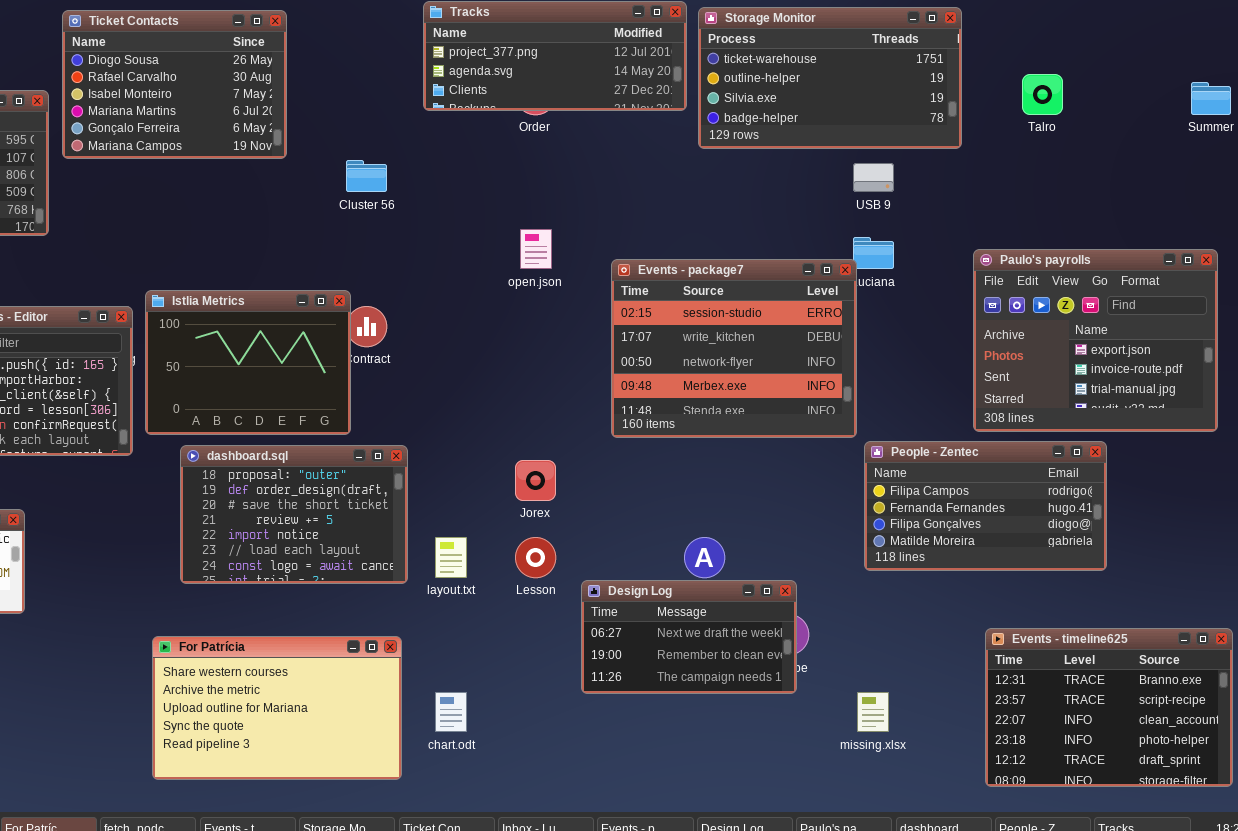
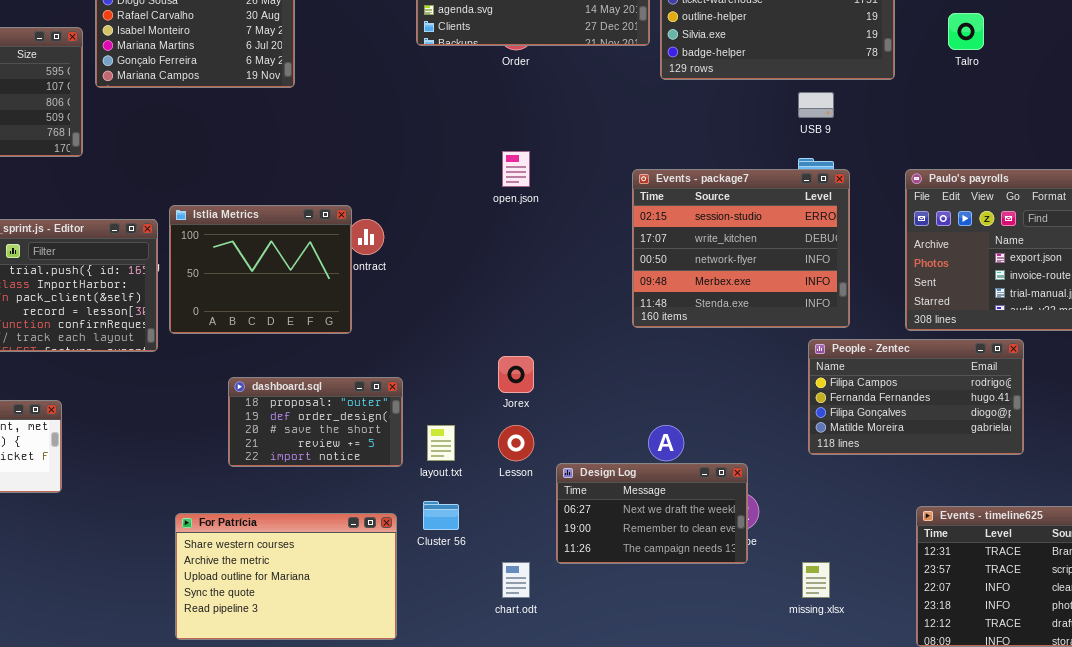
Cluster 56: [346,160,387,192] -> [423,501,459,530], moved
Events - package7: [611,259,857,438] -> [632,169,850,328], moved
dashboard.sql: [180,445,408,584] -> [228,377,403,467], resized
chart.odt: [435,692,467,732] -> [502,562,530,598], moved

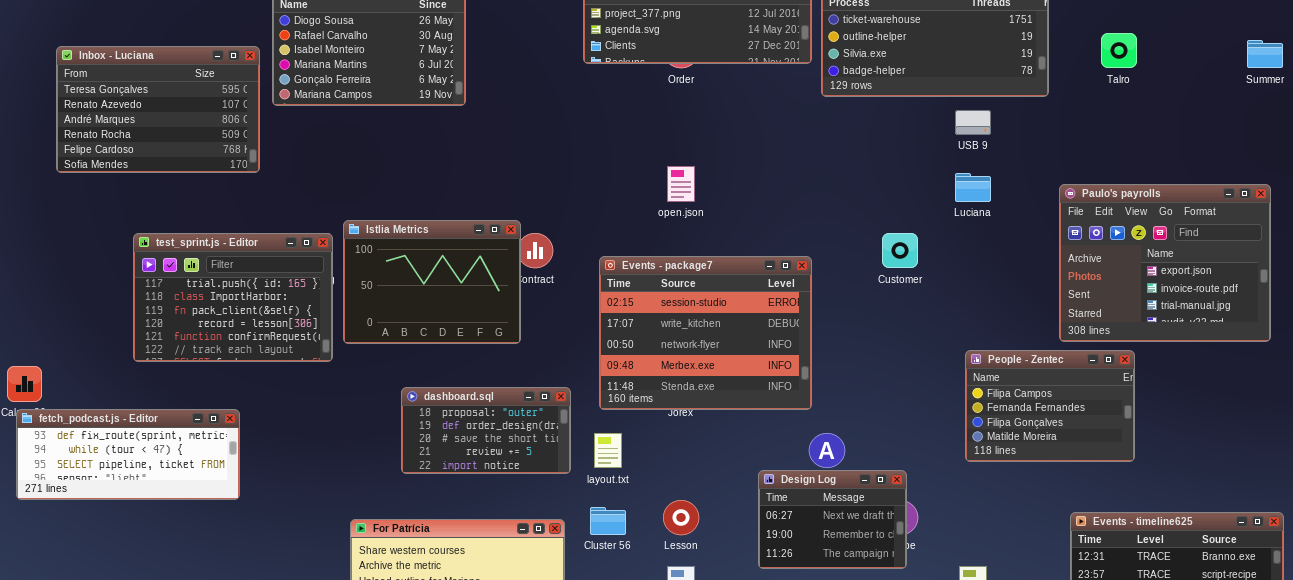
Events - package7: [632,169,850,328] -> [599,256,812,410], moved
People - Zentec: [808,339,1024,455] -> [965,350,1135,462], resized
Lesson: [498,425,534,461] -> [663,500,699,535], moved
Design Log: [556,463,748,564] -> [758,470,907,569], resized

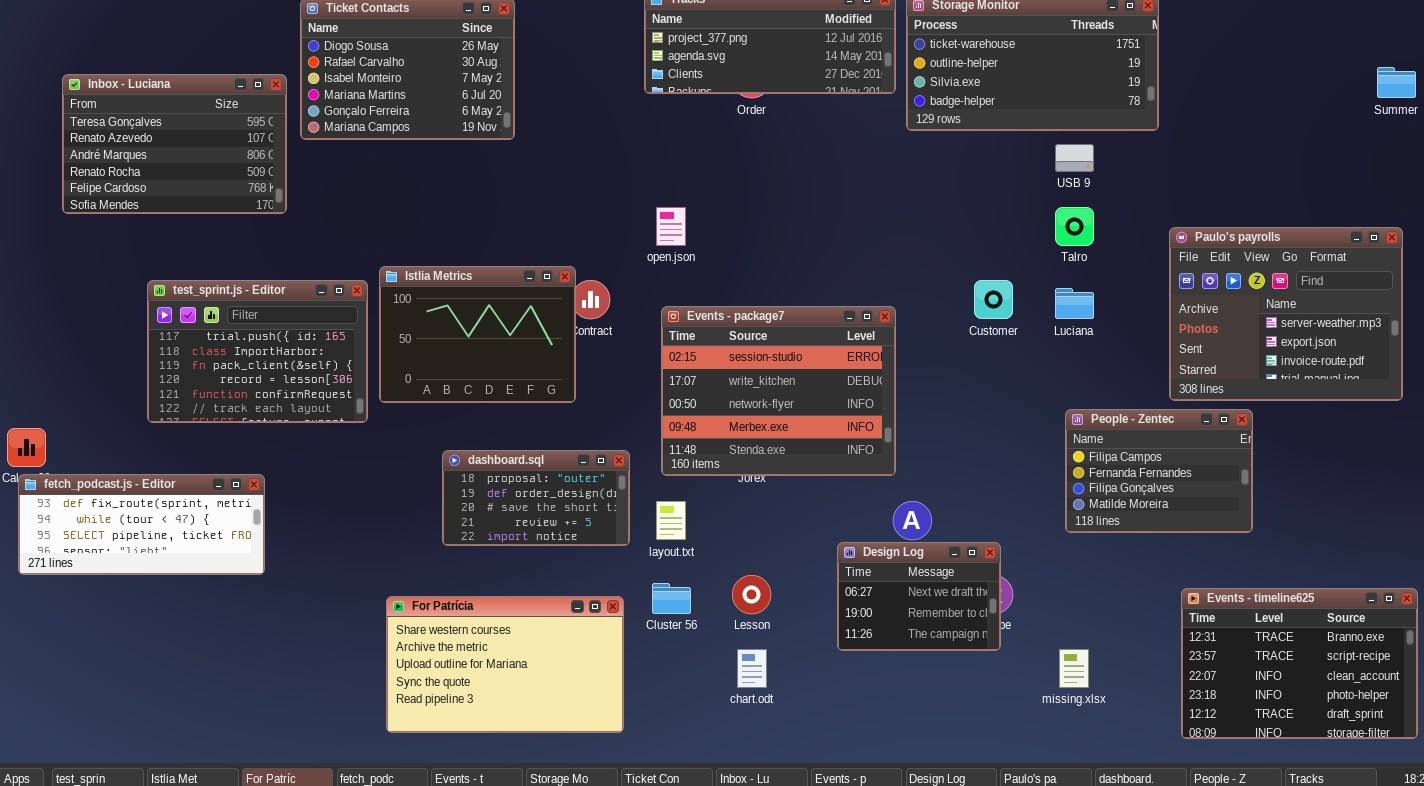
Talro: [1101,33,1137,68] -> [1055,207,1094,246], moved
open.json: [667,166,695,202] -> [656,207,686,246], moved
Luciana: [955,173,991,202] -> [1055,288,1094,319], moved
Paulo's payrolls: [1059,184,1271,342] -> [1169,227,1403,401], scrolled up 1 row

